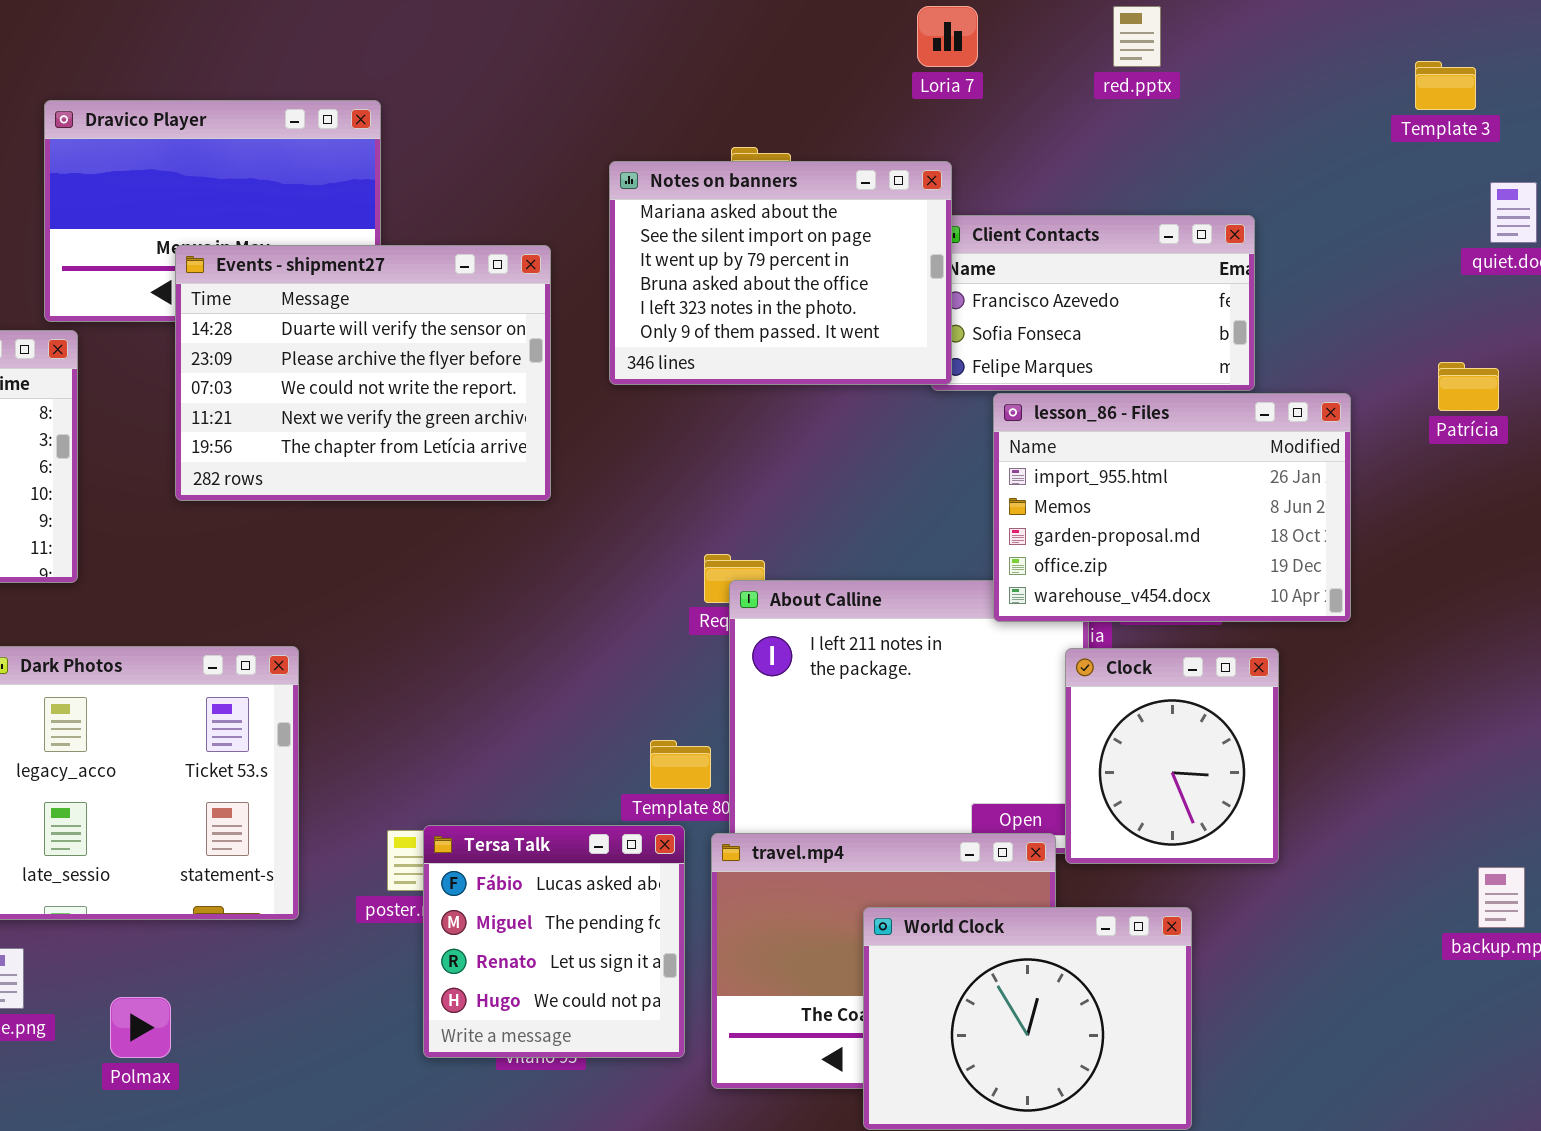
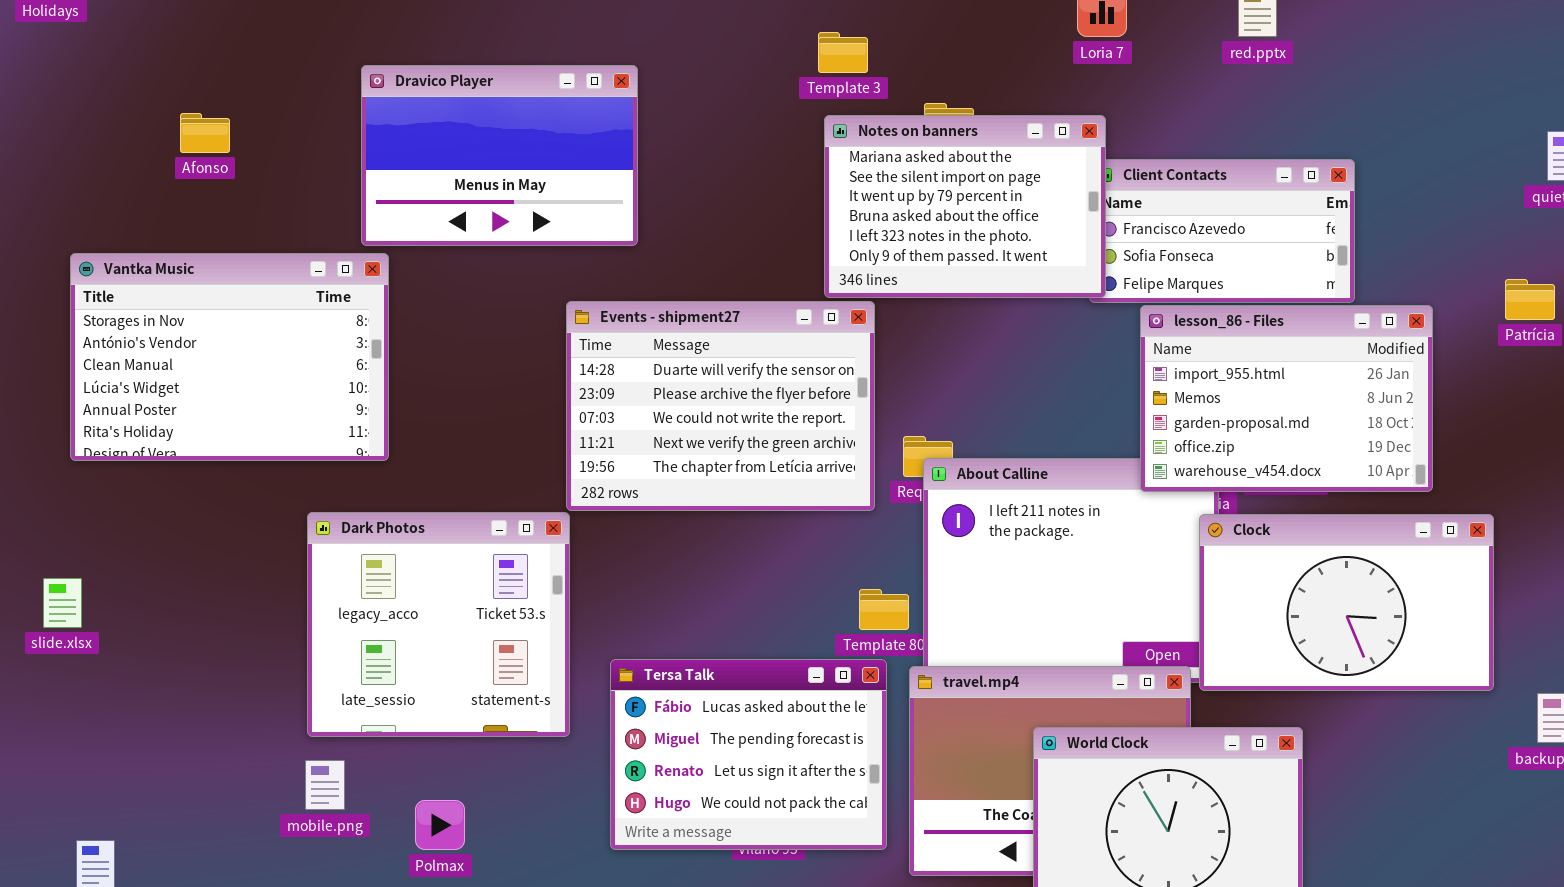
Template 3: [1415,61,1476,110] -> [818,32,868,73], moved
Events - shipment27: [175,245,551,501] -> [566,301,875,511], moved
Clock: [1065,648,1279,864] -> [1199,514,1494,691], resized
Tersa Talk: [423,825,685,1058] -> [610,659,887,850], resized

